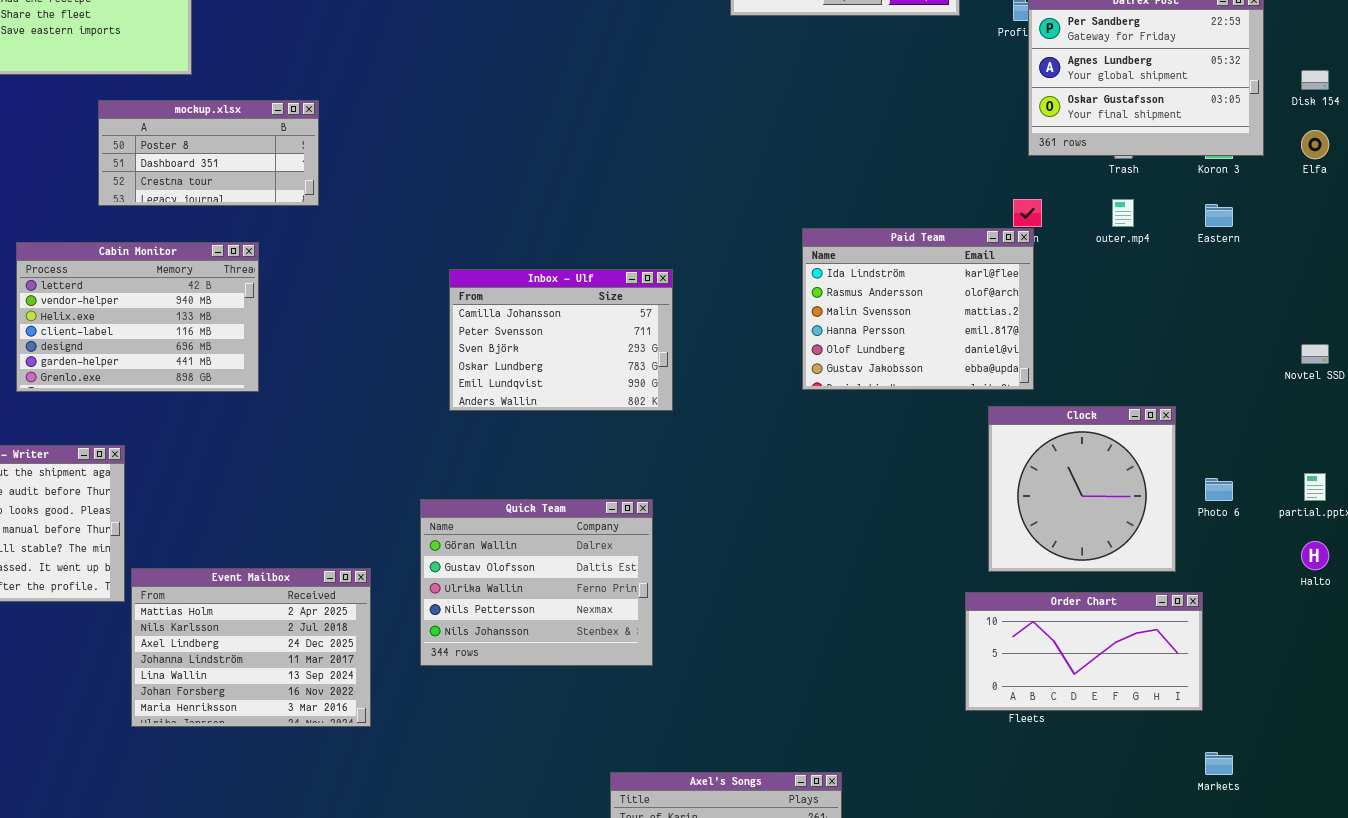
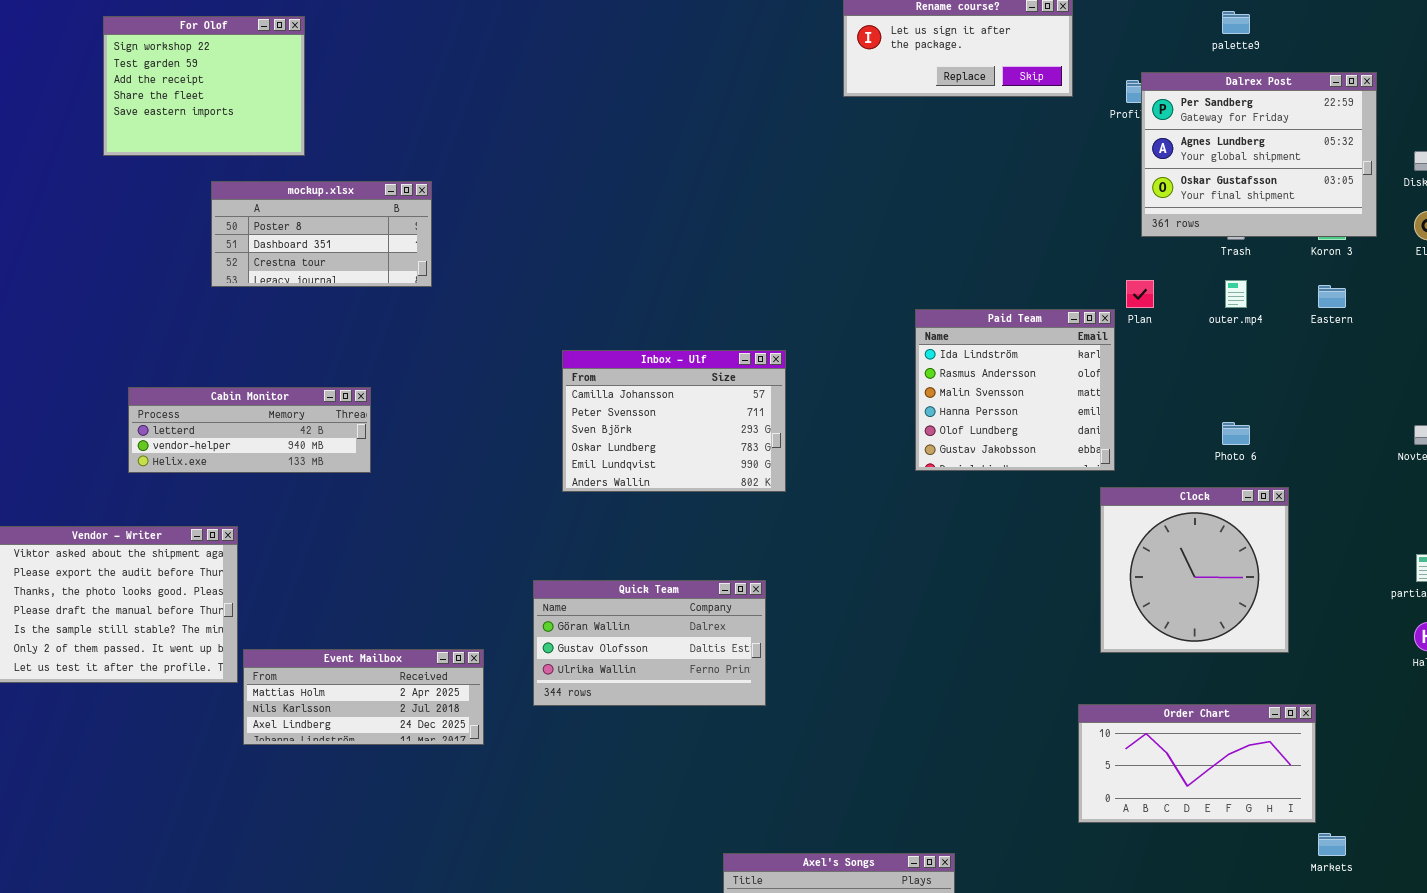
Paid Team: [802,228,1034,390] -> [915,309,1115,471], resized
Cabin Monitor: [16,242,259,392] -> [128,387,371,473], resized
Photo 6: [1205,478,1233,501] -> [1222,422,1250,445], moved
Quick Team: [420,499,653,666] -> [533,580,766,706], resized
Event Mailbox: [131,568,371,727] -> [243,649,484,745], resized
Order Chart: [965,592,1203,711] -> [1078,704,1316,823], moved

